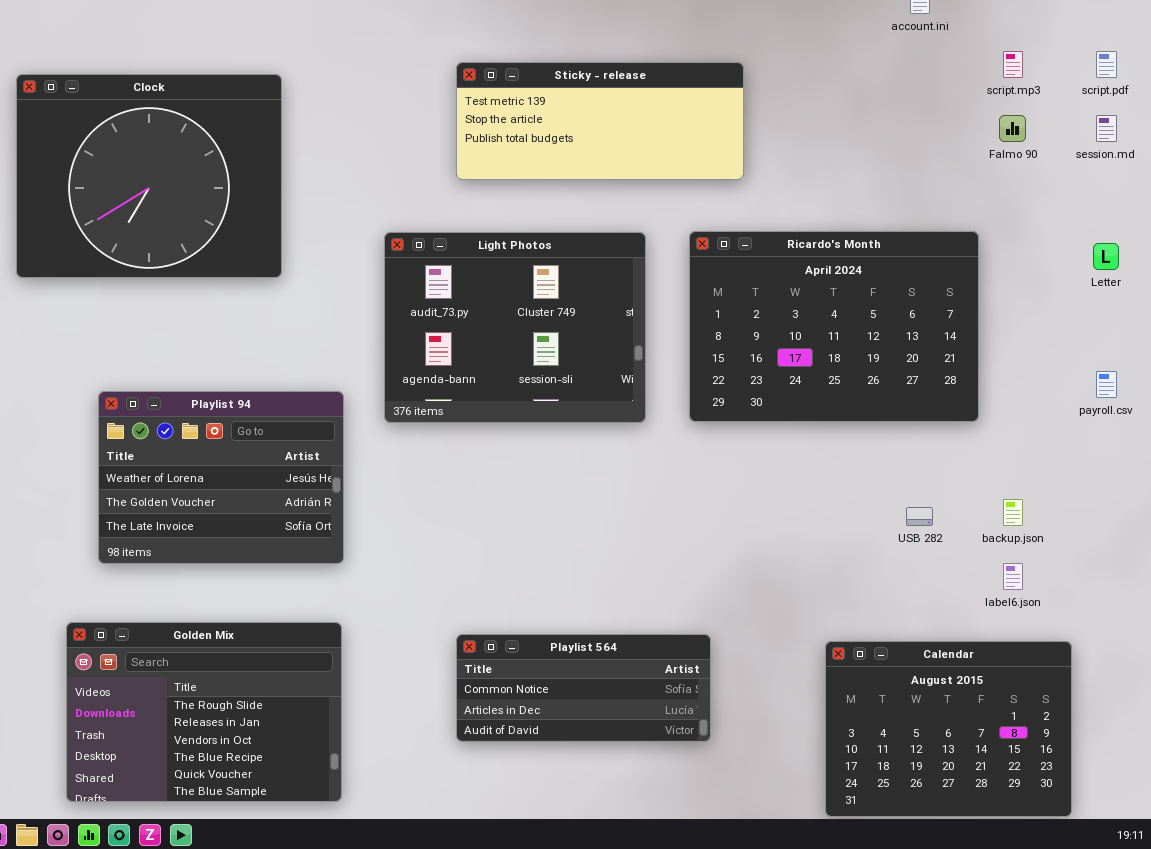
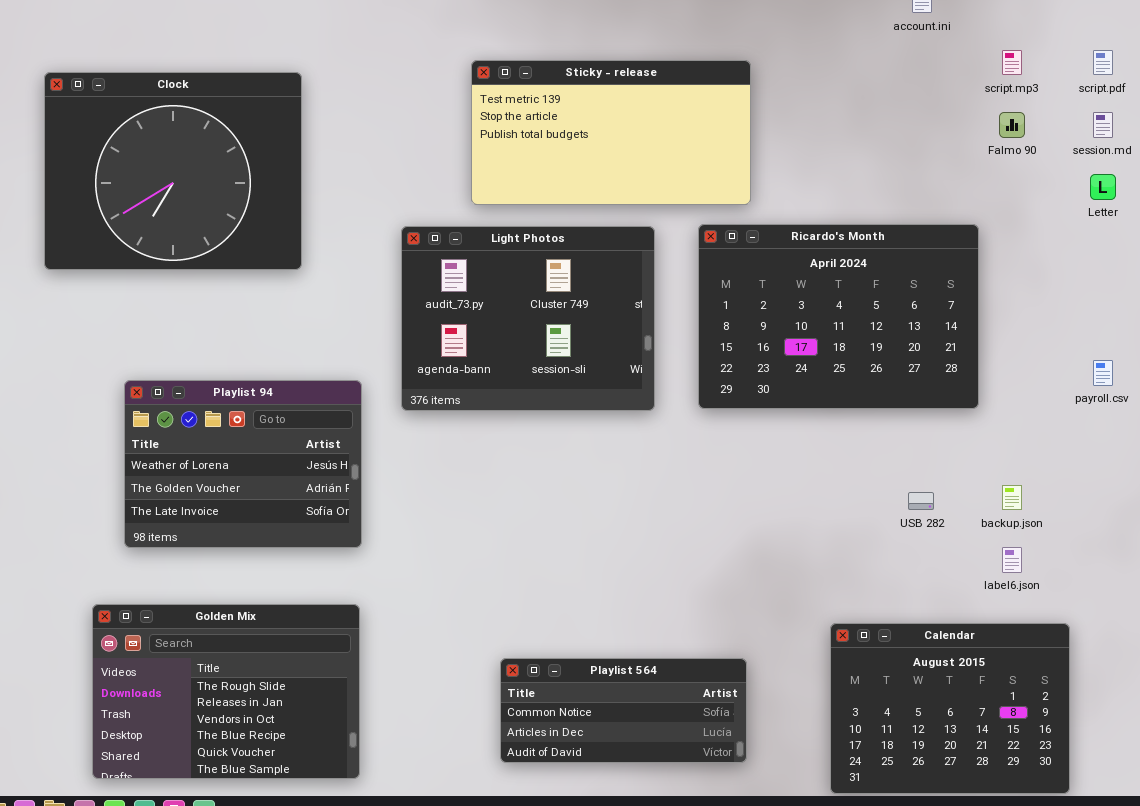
Sticky - release: [456,62,744,180] -> [471,60,751,205], resized
Letter: [1093,243,1119,270] -> [1090,174,1116,200], moved
Playlist 564: [456,634,711,742] -> [500,658,747,763], moved

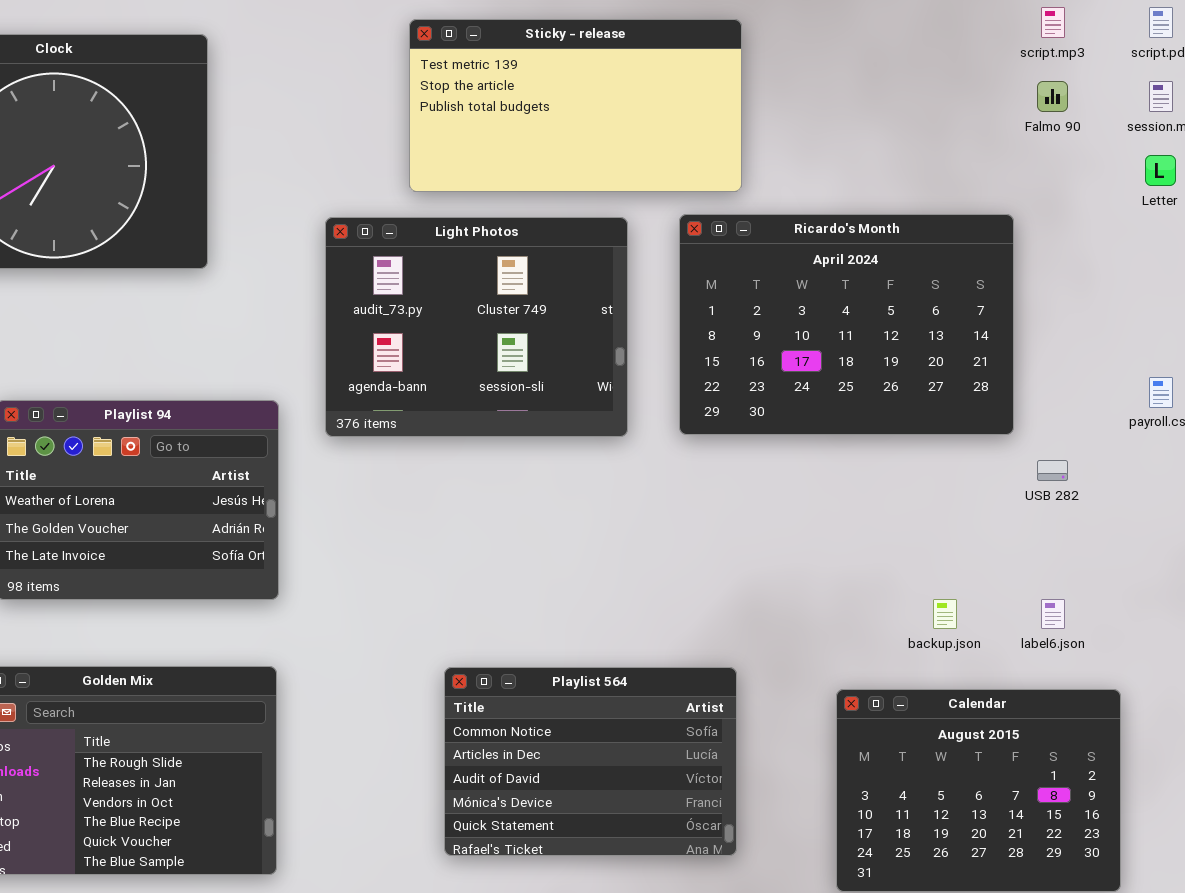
backup.json: [1002,485,1022,510] -> [933,599,957,629], moved
USB 282: [908,492,934,510] -> [1037,460,1068,481], moved
Playlist 564: [500,658,747,763] -> [444,667,737,856], resized

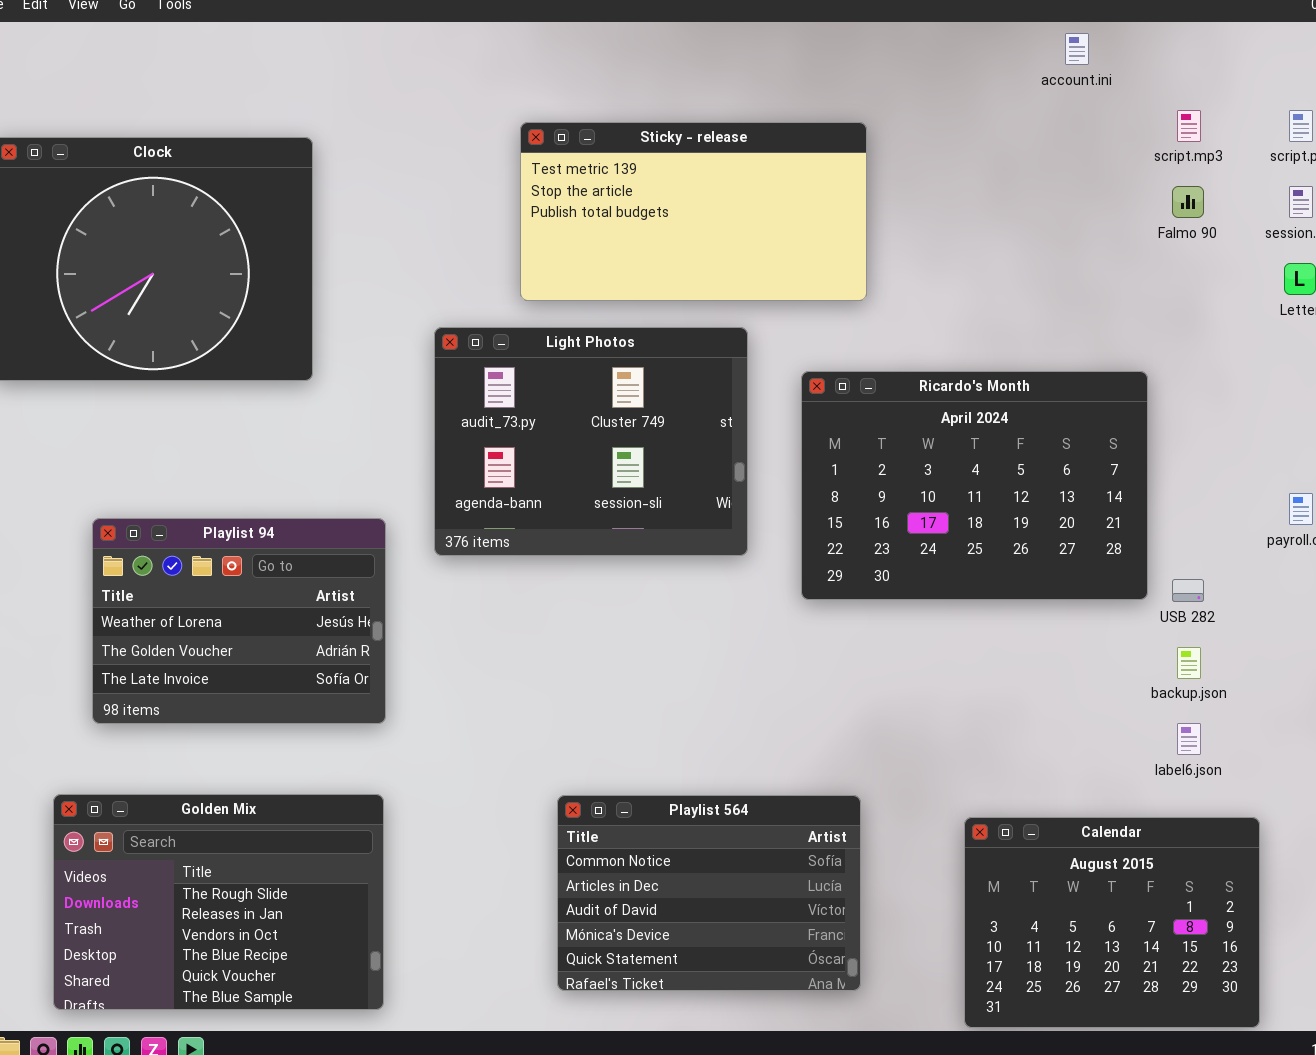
Ricardo's Month: [679,214,1014,435] -> [801,371,1148,600], moved
backup.json: [933,599,957,629] -> [1177,647,1201,679], moved

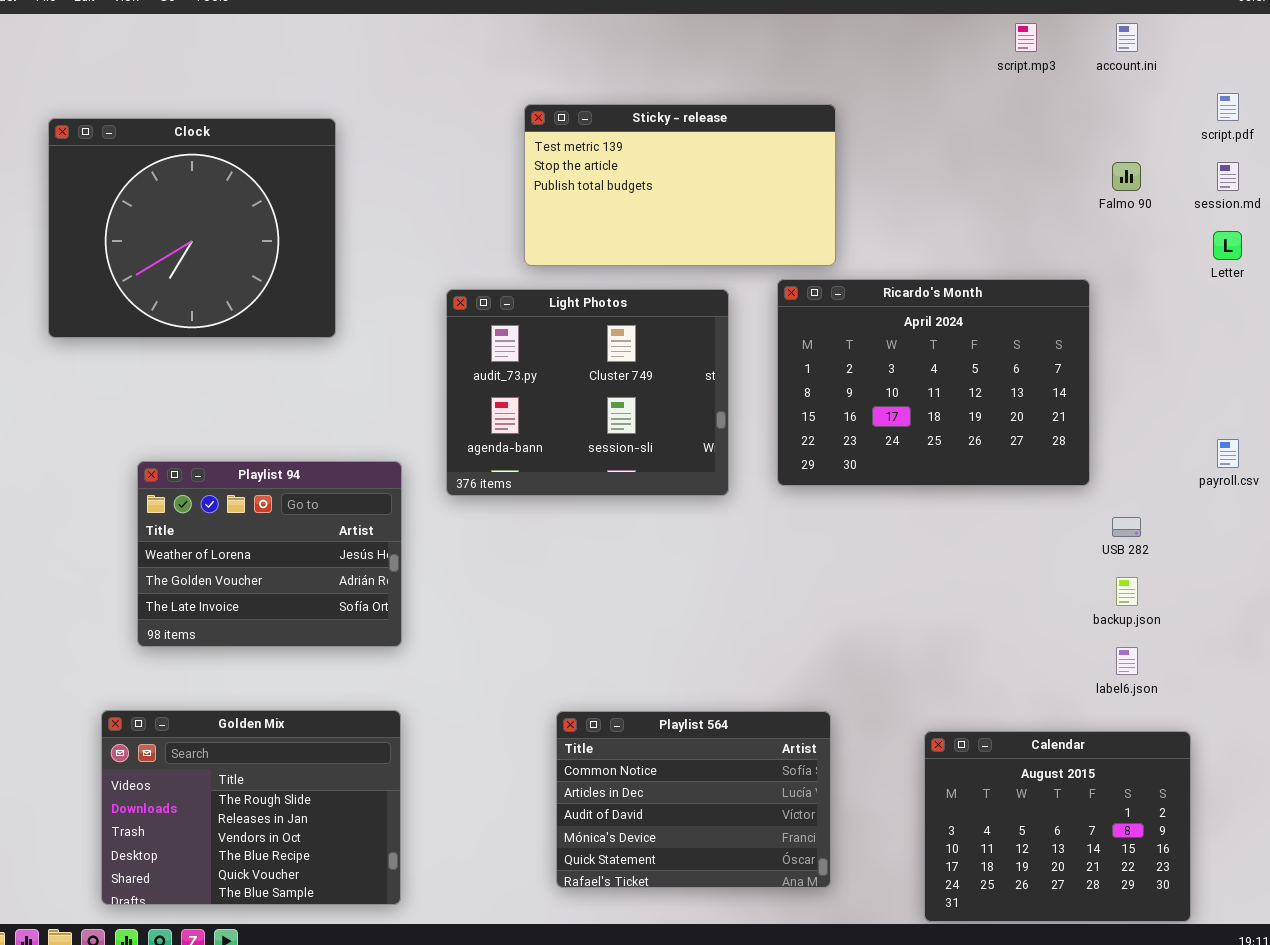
account.ini: [1065,33,1089,65] -> [1116,23,1138,52], moved
script.mp3: [1177,110,1201,142] -> [1015,23,1037,52], moved
Ricardo's Month: [801,371,1148,600] -> [777,279,1090,486], moved

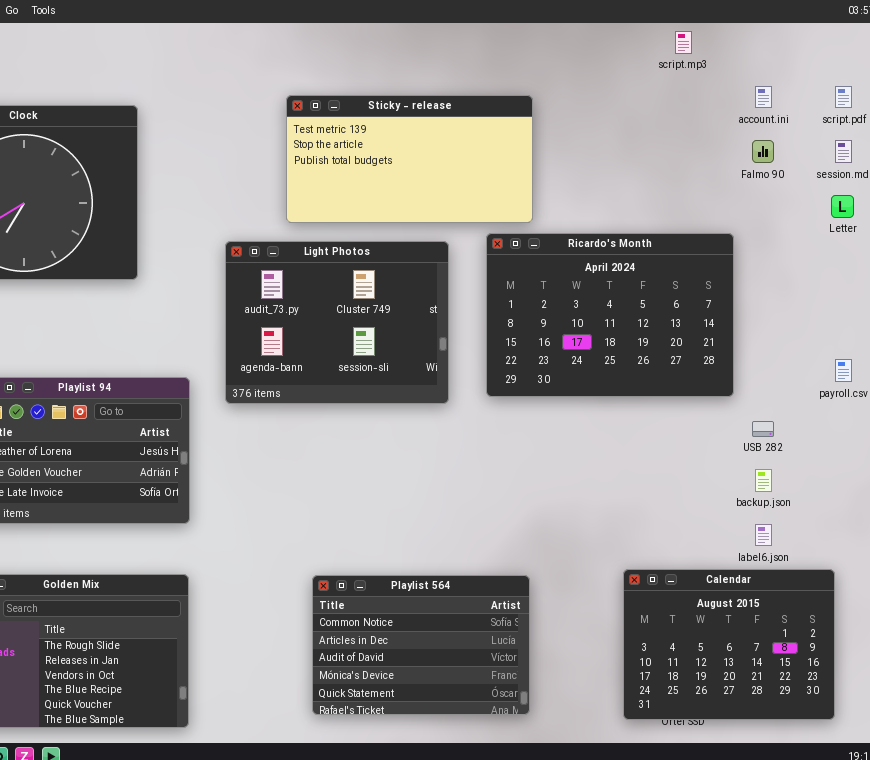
account.ini: [1116,23,1138,52] -> [755,86,772,108], moved
Calendar: [924,731,1191,922] -> [623,569,835,720], moved

